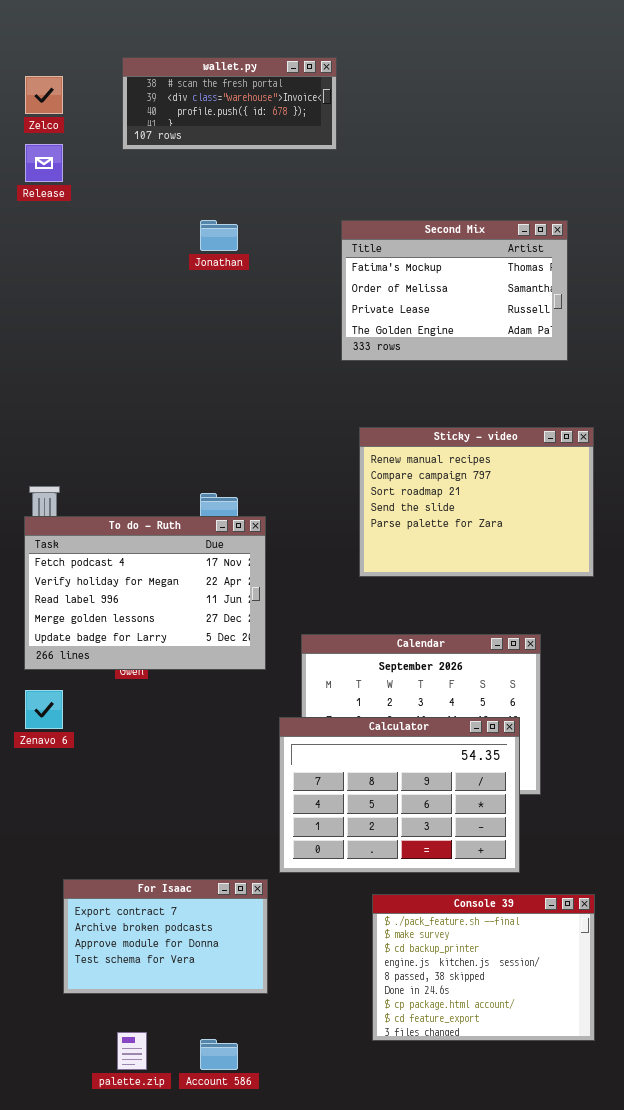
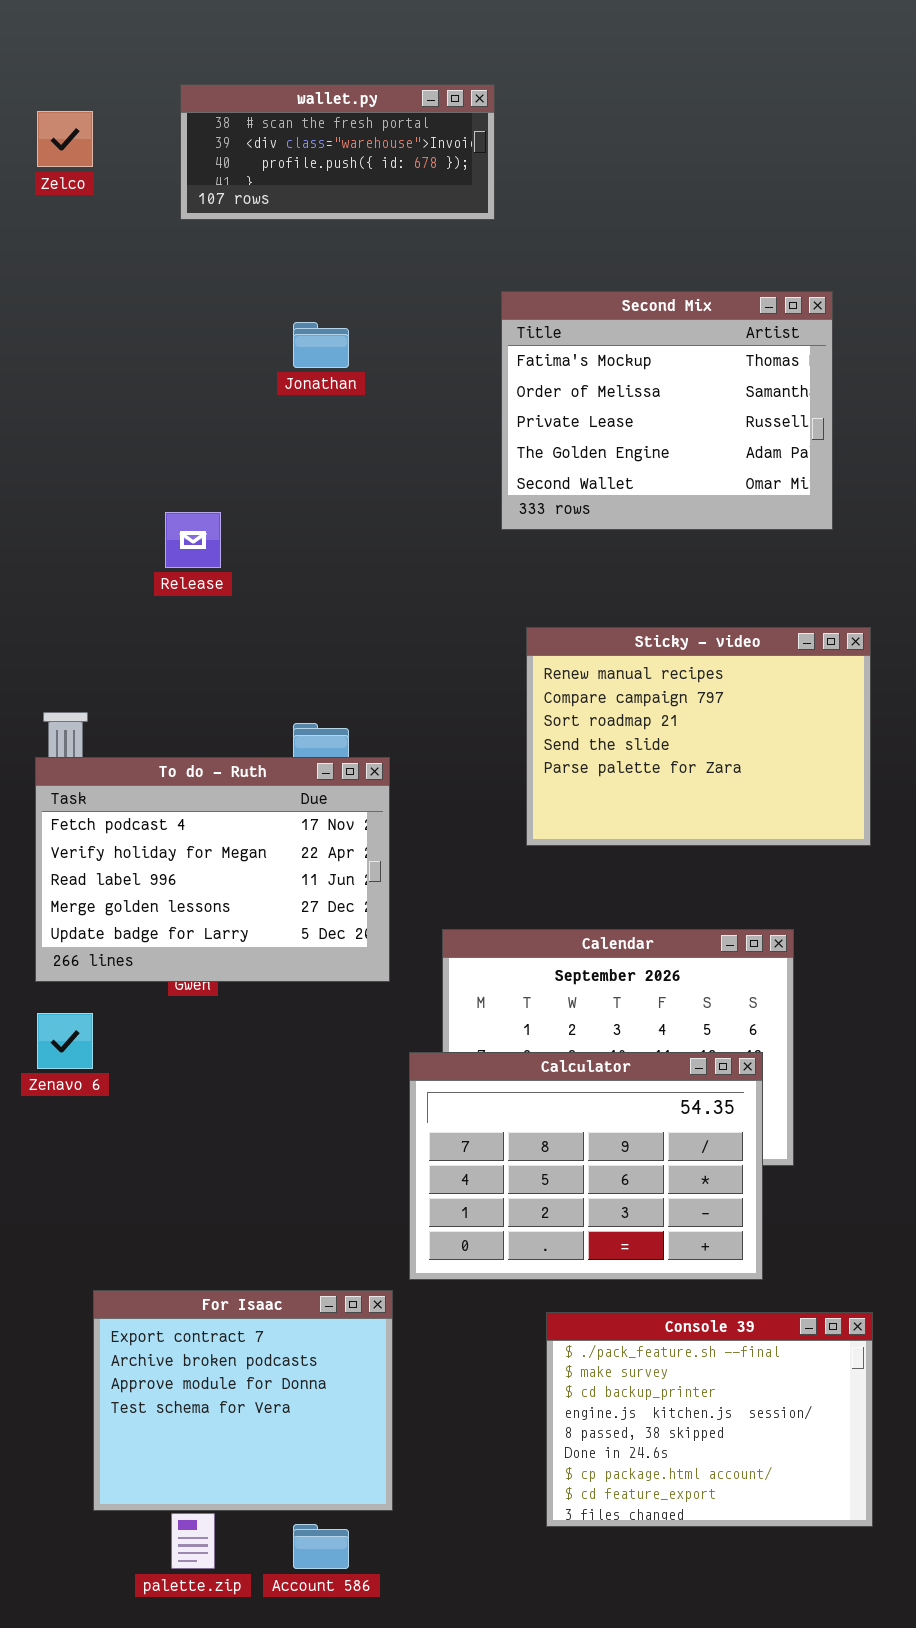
Release: [25,144,63,182] -> [165,512,221,568], moved
Second Mix: [341,220,568,361] -> [501,291,833,530], resized
For Isaac: [63,879,268,994] -> [93,1290,393,1511], resized

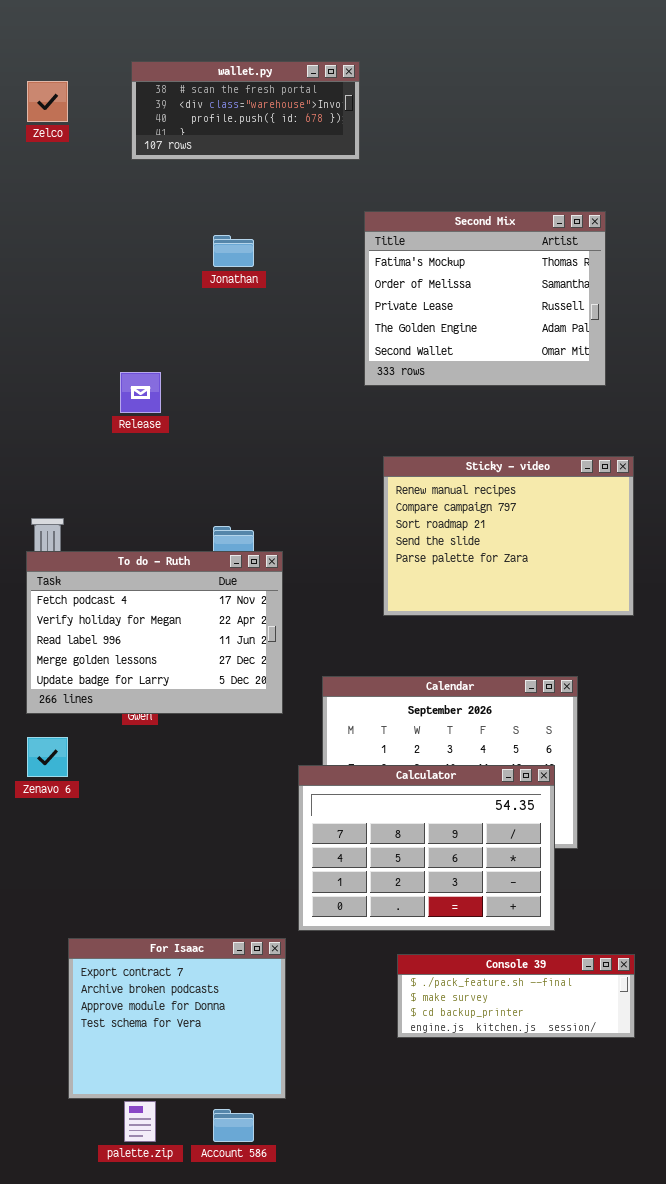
Console 39: [546,1312,873,1527] -> [397,954,635,1038], resized

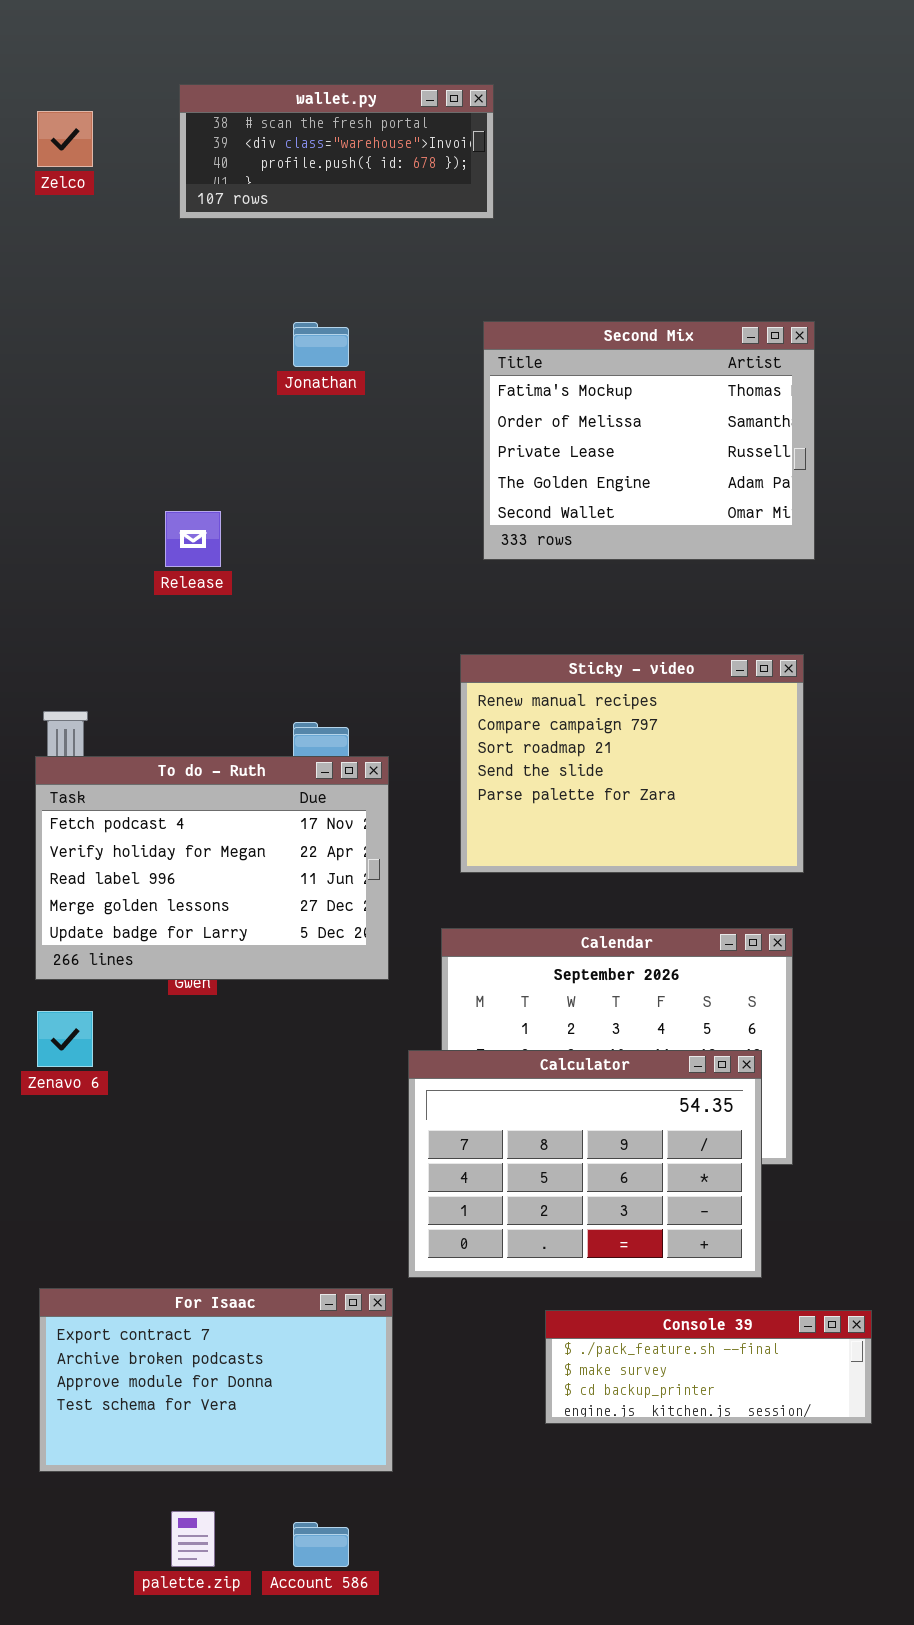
Second Mix: [364,211,606,386] -> [483,321,815,560], moved
Sticky - video: [383,456,634,616] -> [460,654,804,873], moved
For Isaac: [68,938,286,1099] -> [39,1288,393,1472], resized

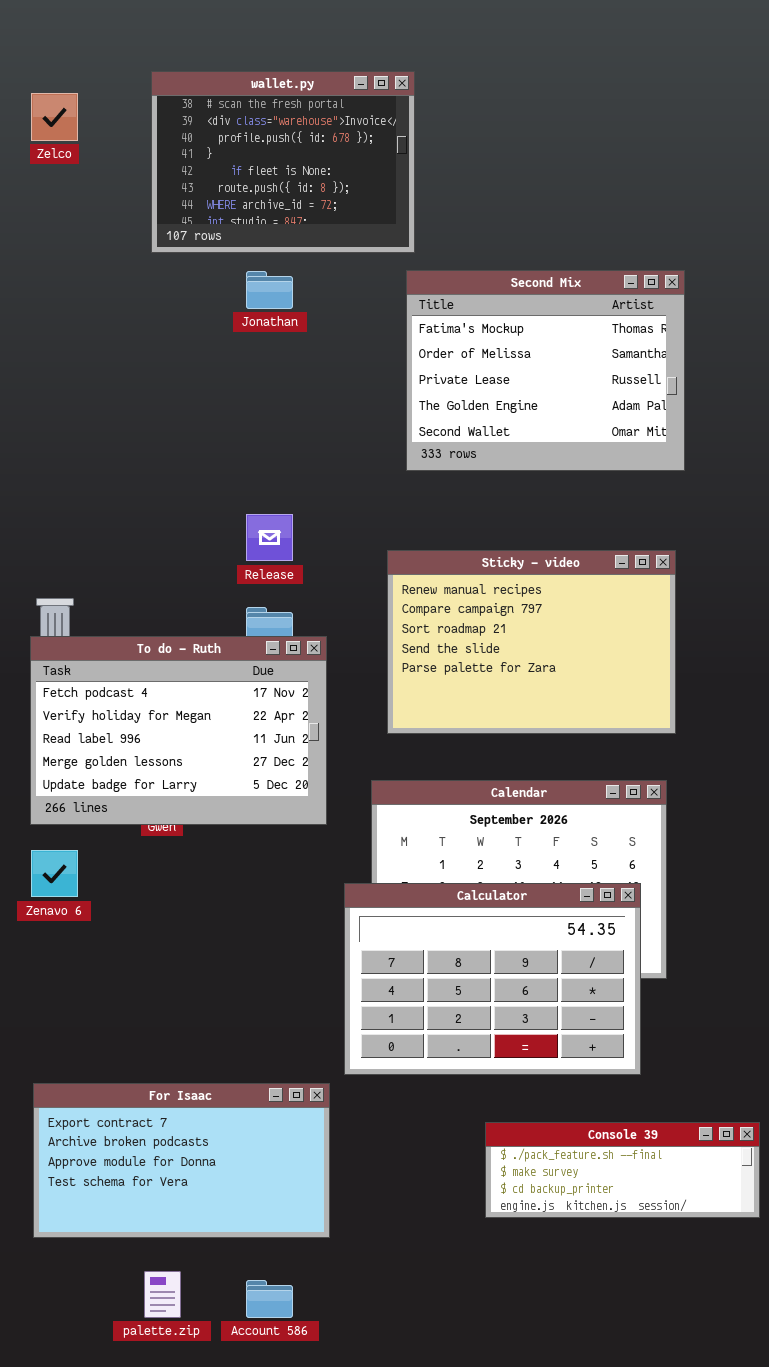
wallet.py: [179,84,494,219] -> [151,71,415,253], resized
Release: [165,511,221,567] -> [246,514,293,561], moved
Console 39: [545,1310,872,1424] -> [485,1122,760,1218], moved

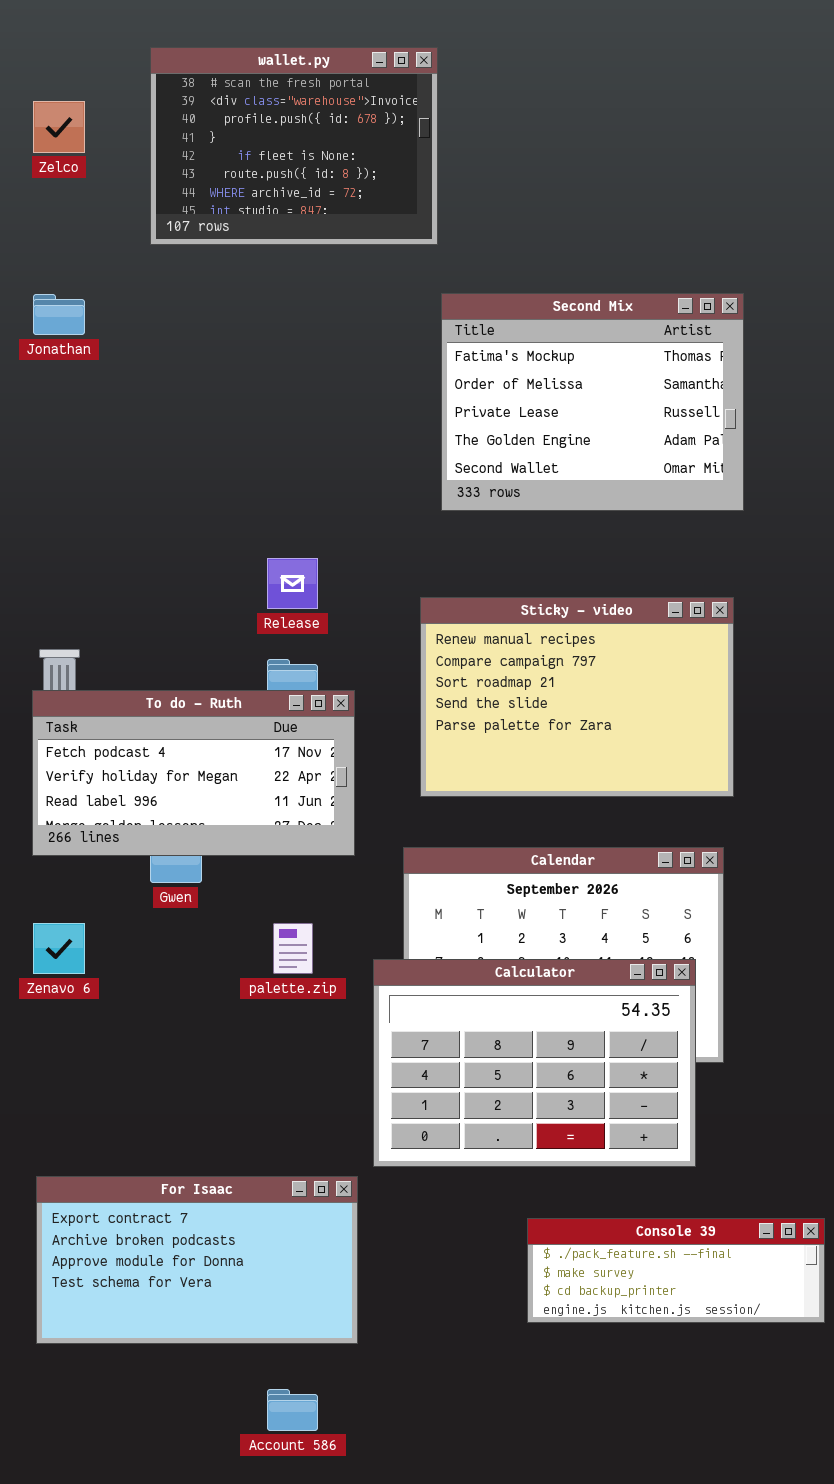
wallet.py: [151,71,415,253] -> [150,47,438,245], moved
Jonathan: [246,271,293,309] -> [33,294,85,335], moved
To do - Ruth: [30,636,327,825] -> [32,690,355,856], resized
palette.zip: [144,1271,181,1318] -> [273,923,313,974], moved

